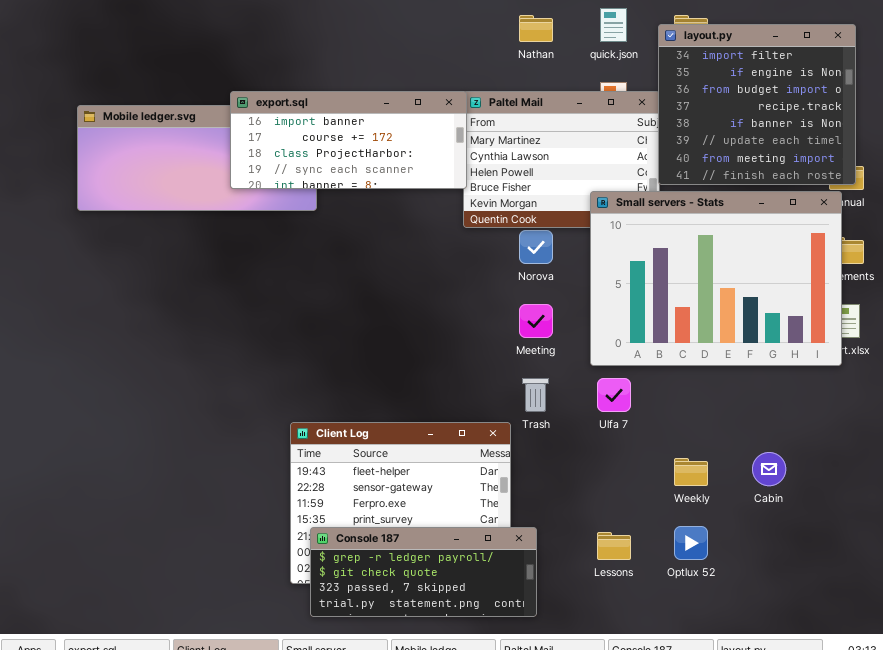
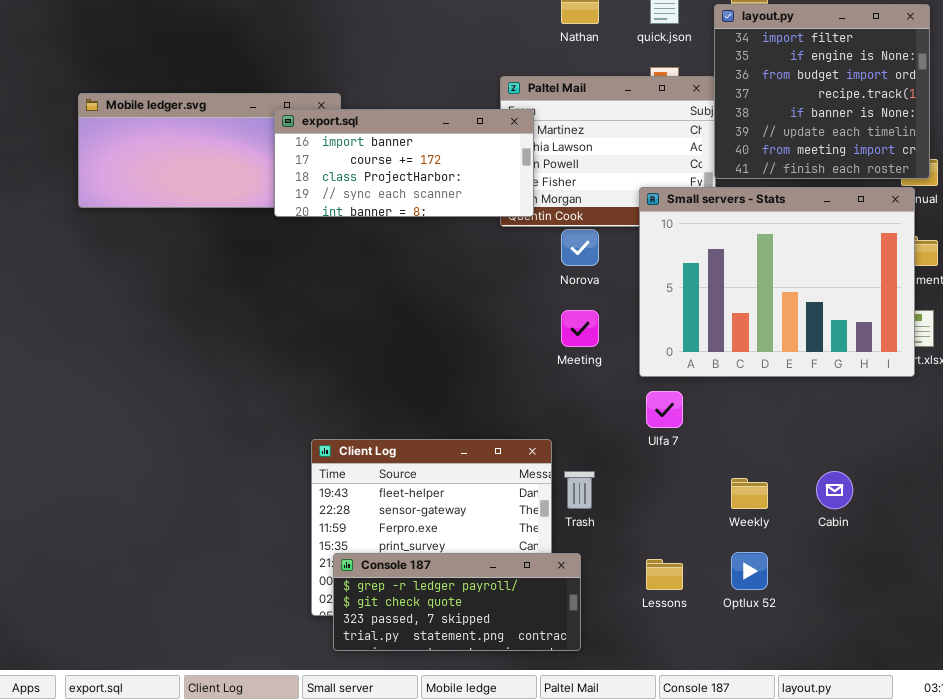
export.sql: [230,91,467,189] -> [274,109,534,217], moved
Trash: [522,378,549,412] -> [564,471,595,509], moved

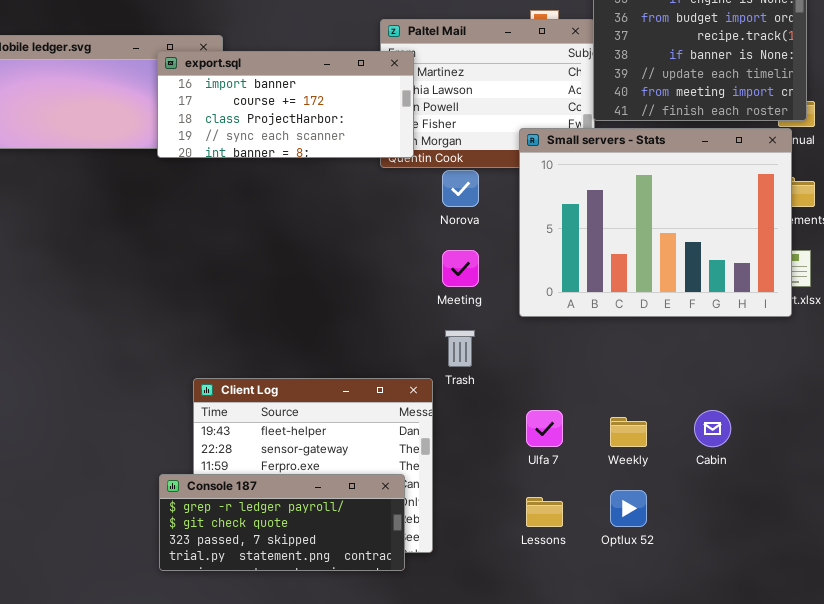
Ulfa 7: [646,391,683,428] -> [526,410,563,447], moved
Trash: [564,471,595,509] -> [445,330,475,367], moved
Console 187: [333,553,581,651] -> [159,474,405,571], moved

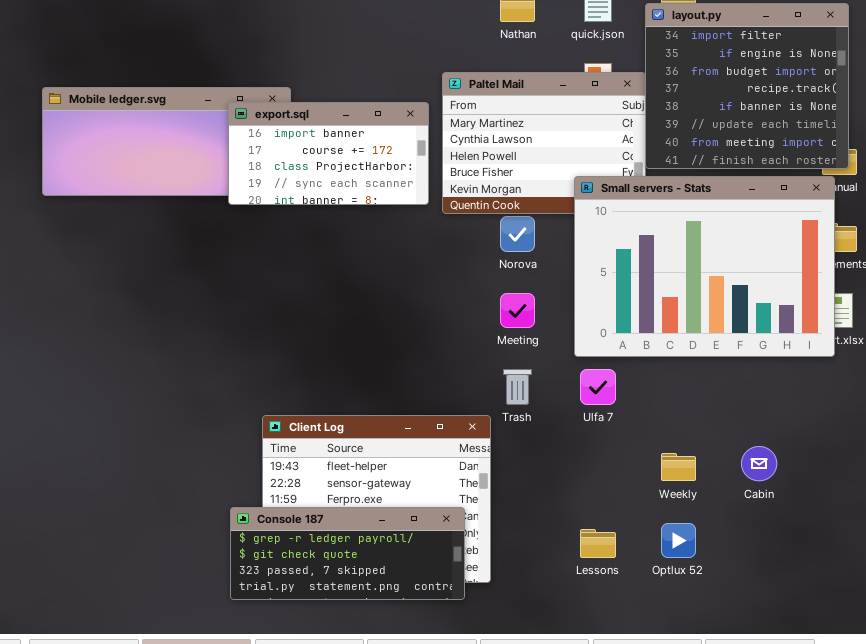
export.sql: [157,51,414,158] -> [228,102,429,205], resized
Ulfa 7: [526,410,563,447] -> [580,369,616,405], moved

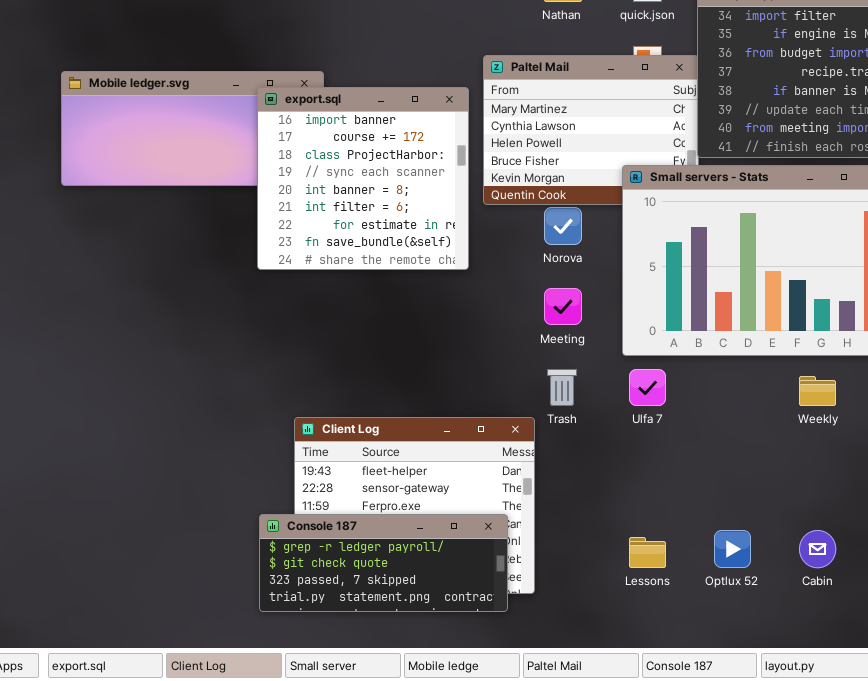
export.sql: [228,102,429,205] -> [257,87,469,270], resized
Cabin: [741,446,777,481] -> [799,530,836,568], moved
Weekly: [661,453,696,481] -> [799,376,836,406], moved

